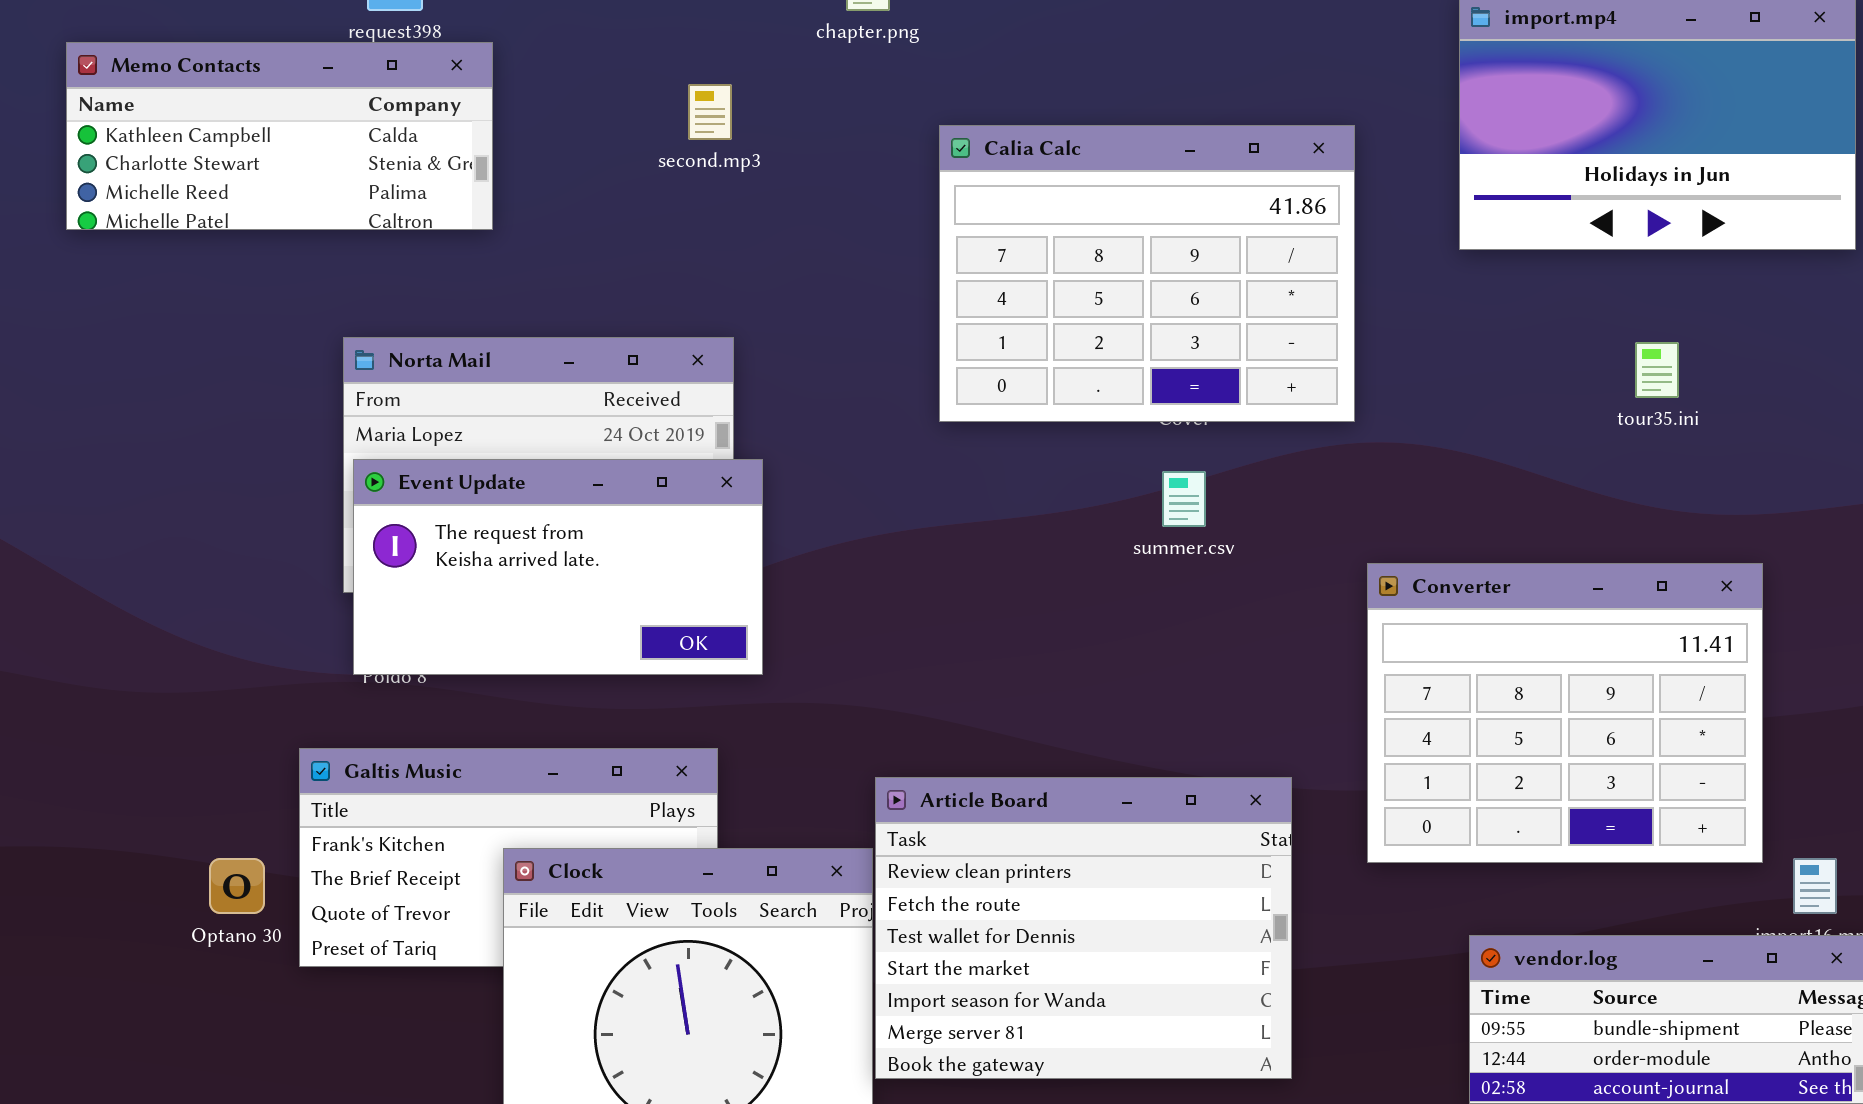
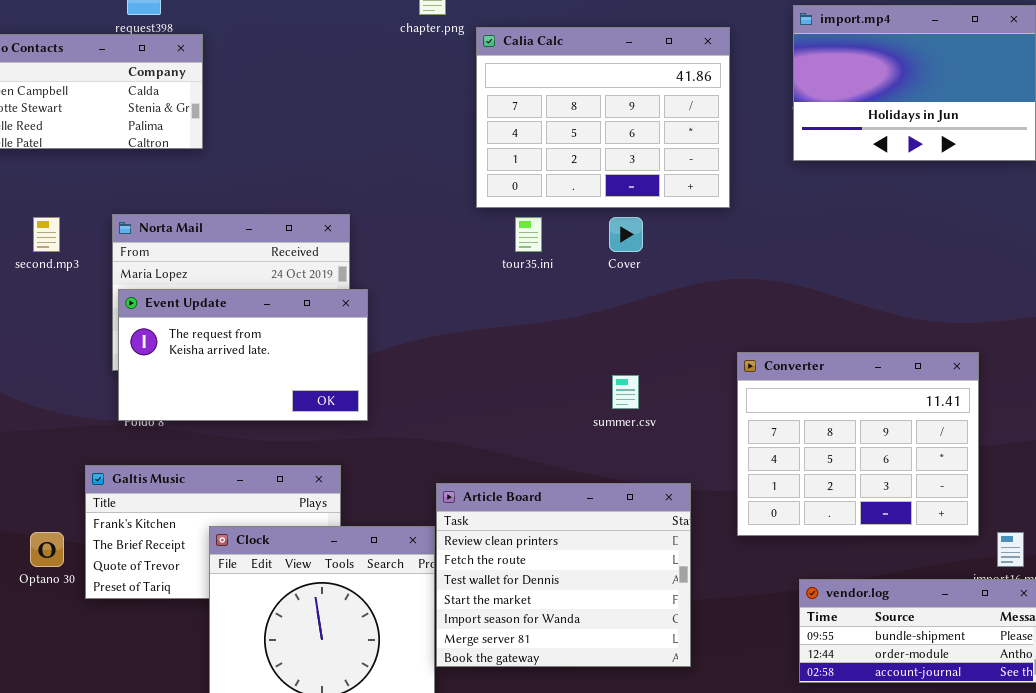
second.mp3: [688,84,732,140] -> [33,217,60,252], moved
Calia Calc: [939,125,1355,422] -> [476,27,730,208], moved
tour35.ini: [1635,342,1679,398] -> [515,217,542,252], moved
summer.csv: [1162,471,1206,527] -> [612,375,639,409], moved

